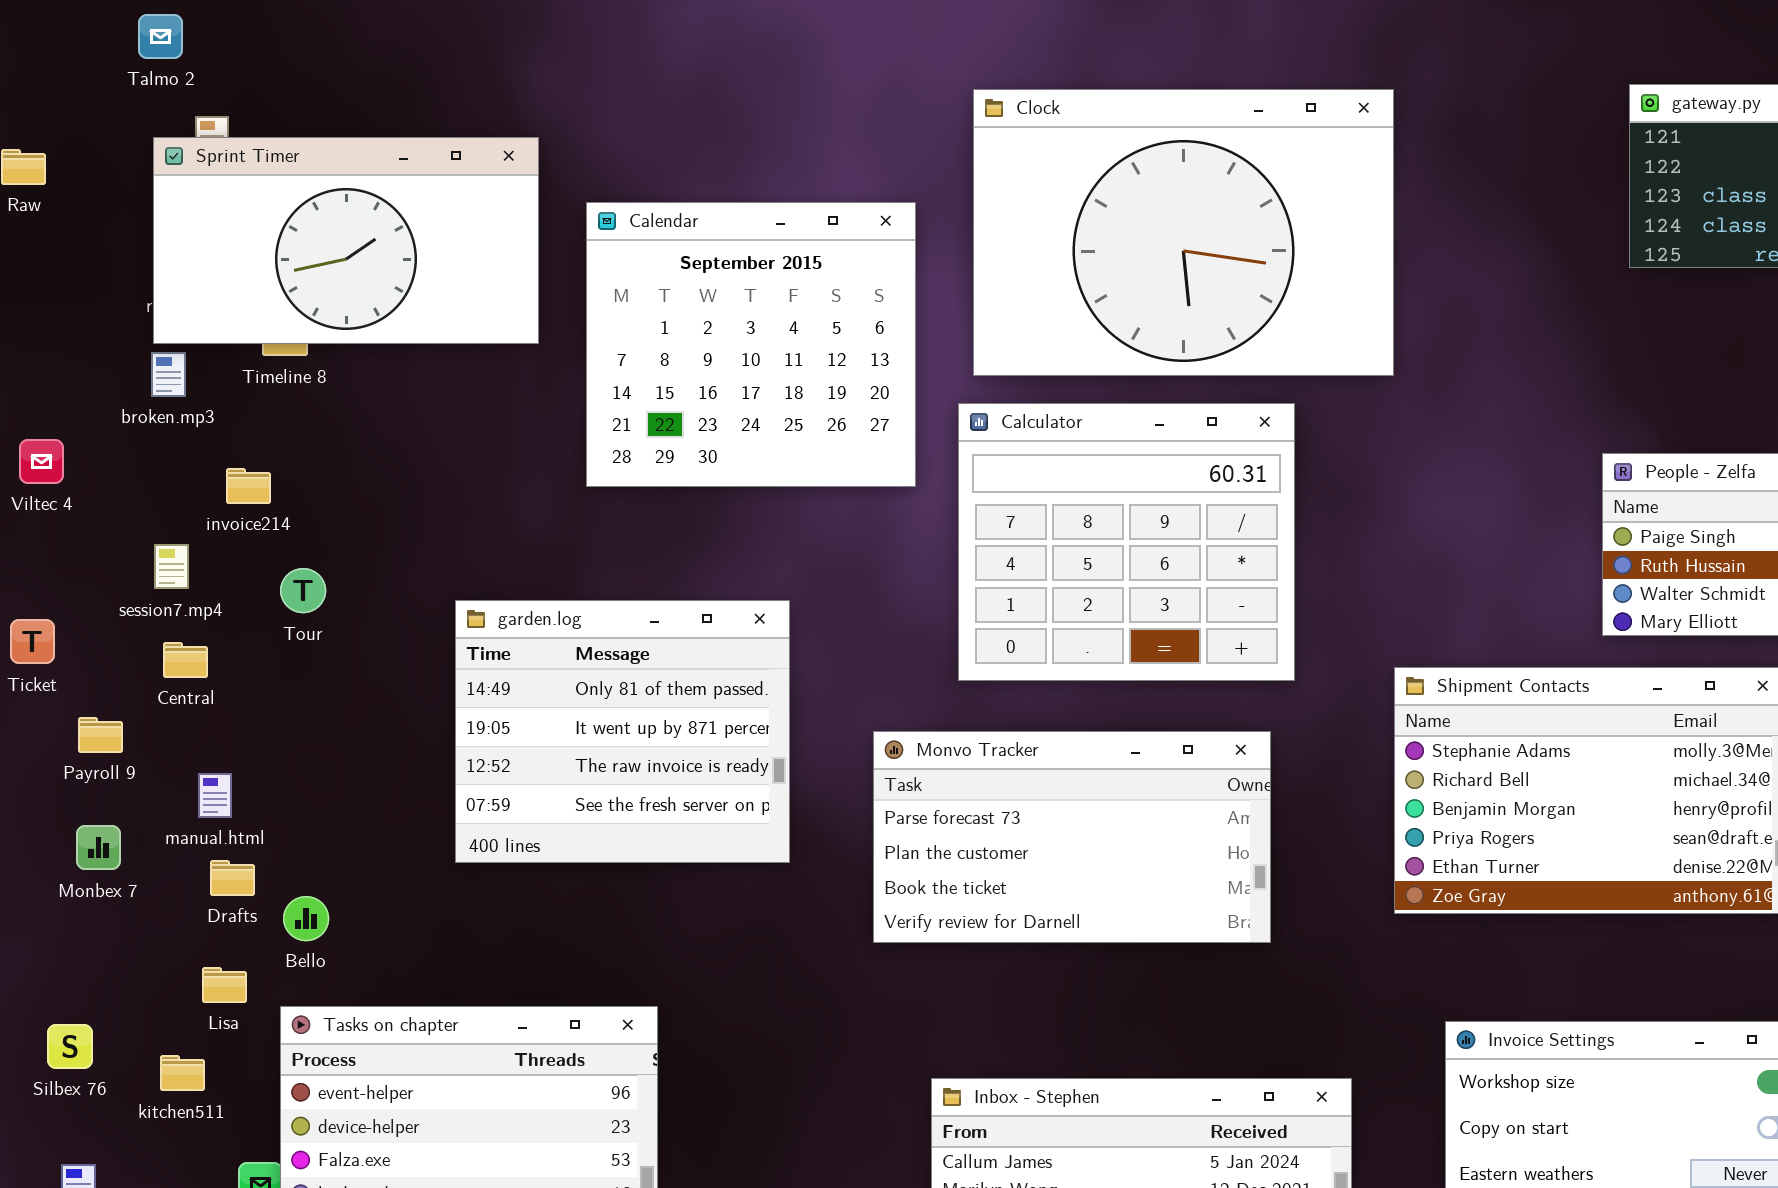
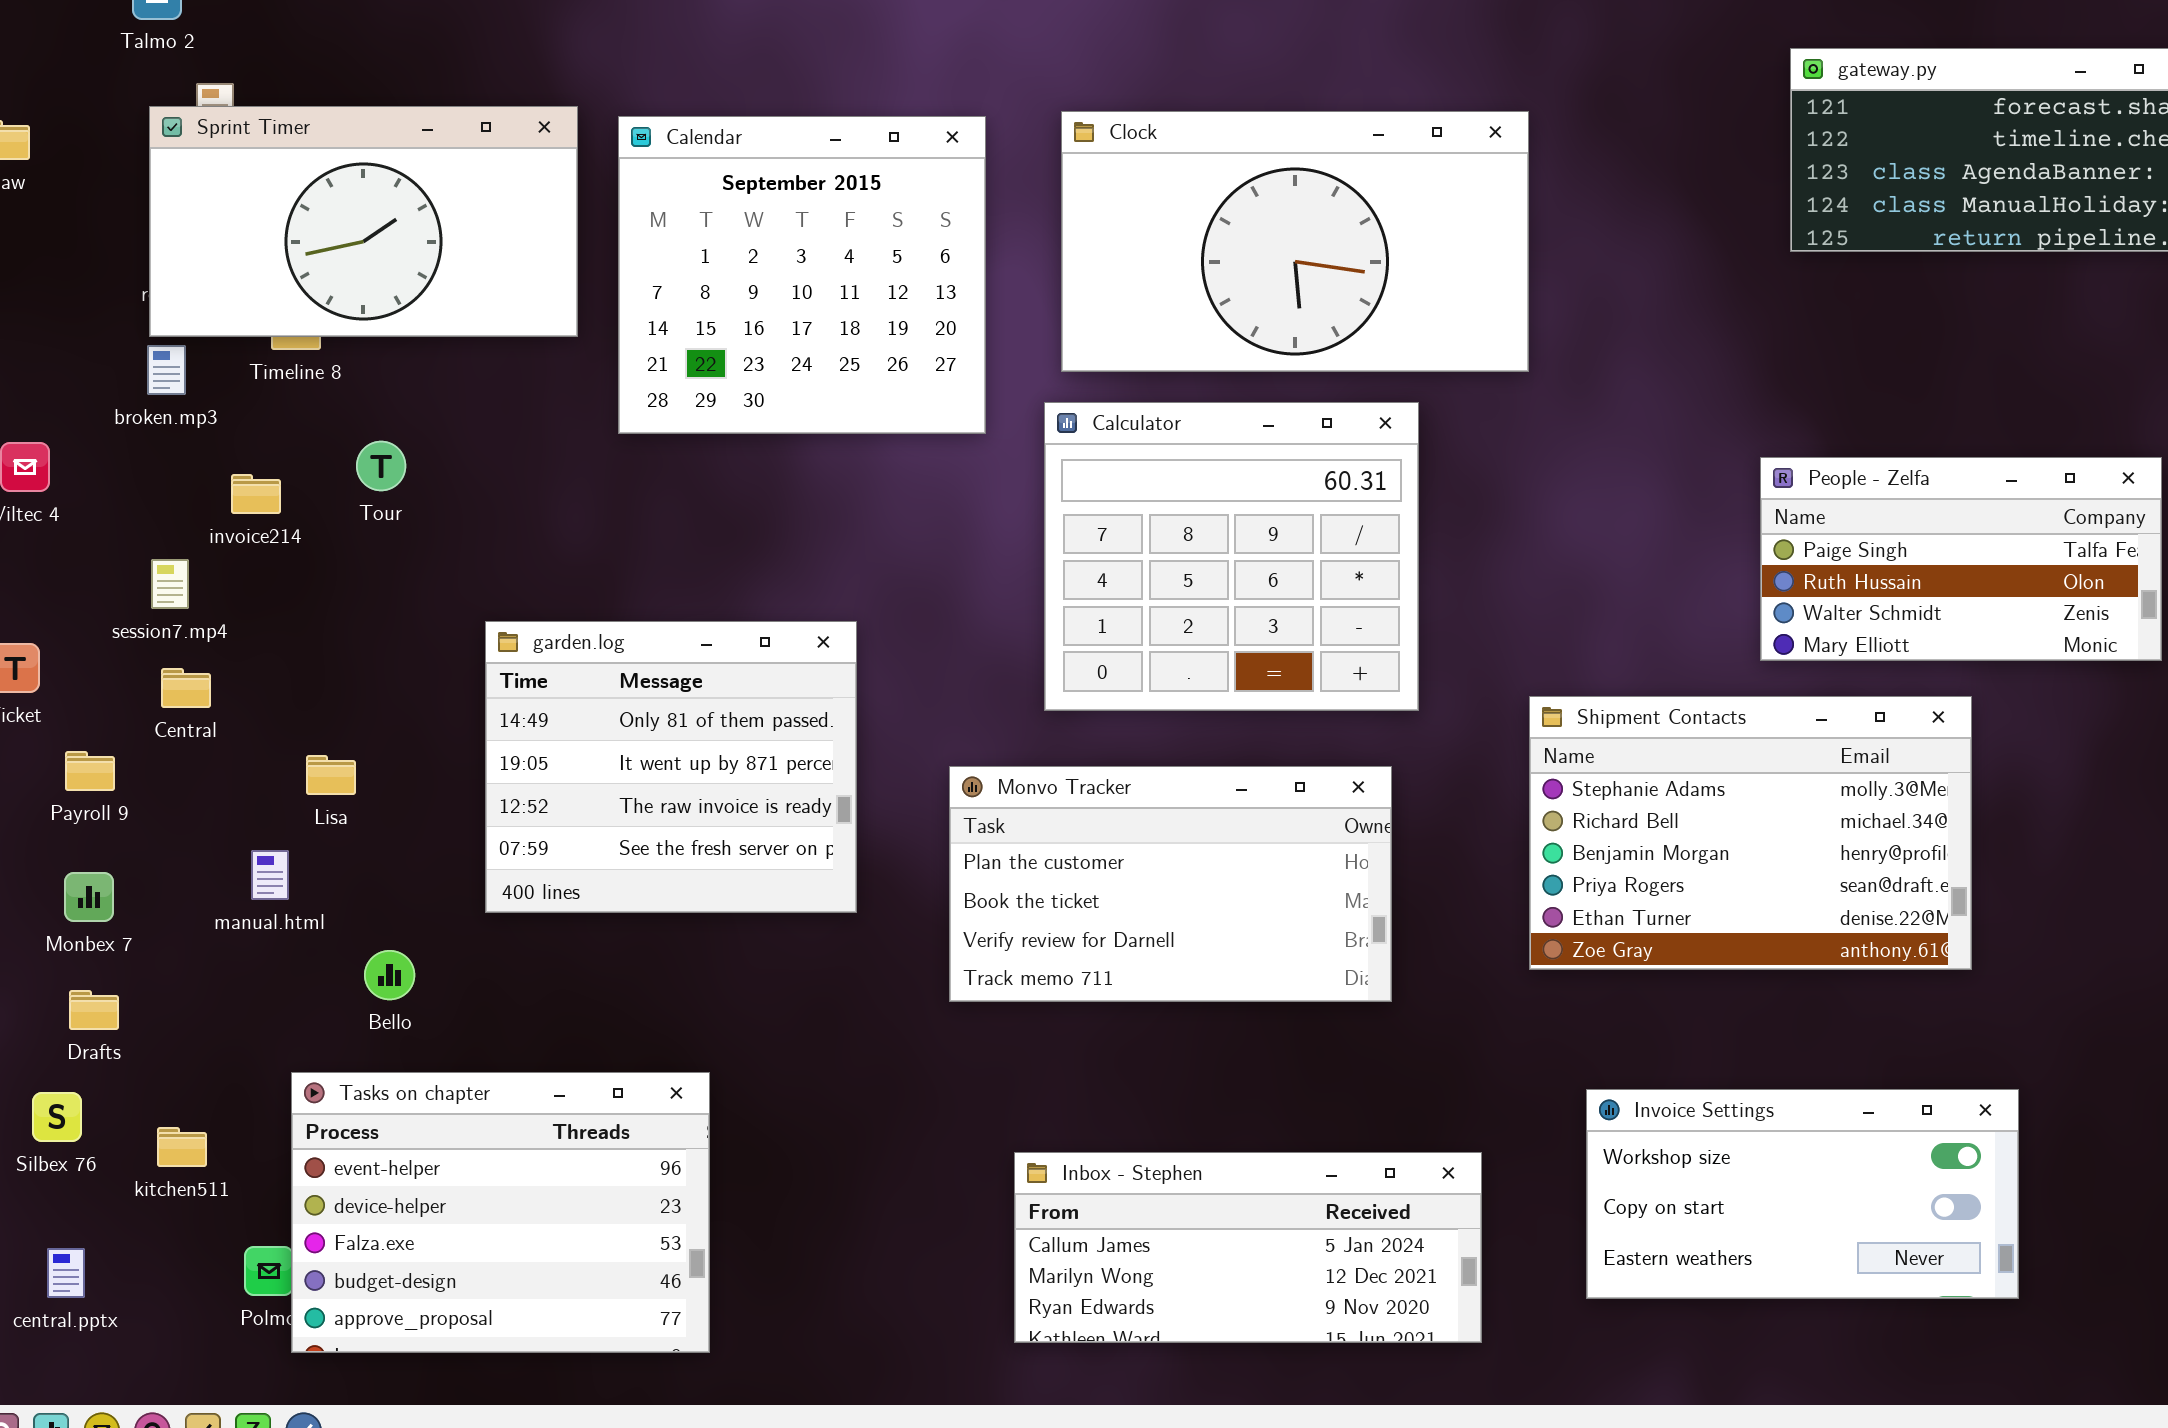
Clock: [973,89,1394,376] -> [1061,111,1529,372], resized
Calendar: [586,202,916,487] -> [618,116,986,434], moved
Tour: [280,568,326,613] -> [356,441,406,491], moved
Monvo Tracker: [873,731,1271,943] -> [949,766,1392,1002], scrolled down 1 row
manual.html: [198,773,232,818] -> [251,850,289,900], moved
Drafts: [210,860,255,896] -> [69,990,119,1030], moved
Bello: [283,896,329,941] -> [364,950,415,1000], moved
Lisa: [202,967,247,1003] -> [306,755,356,795], moved

